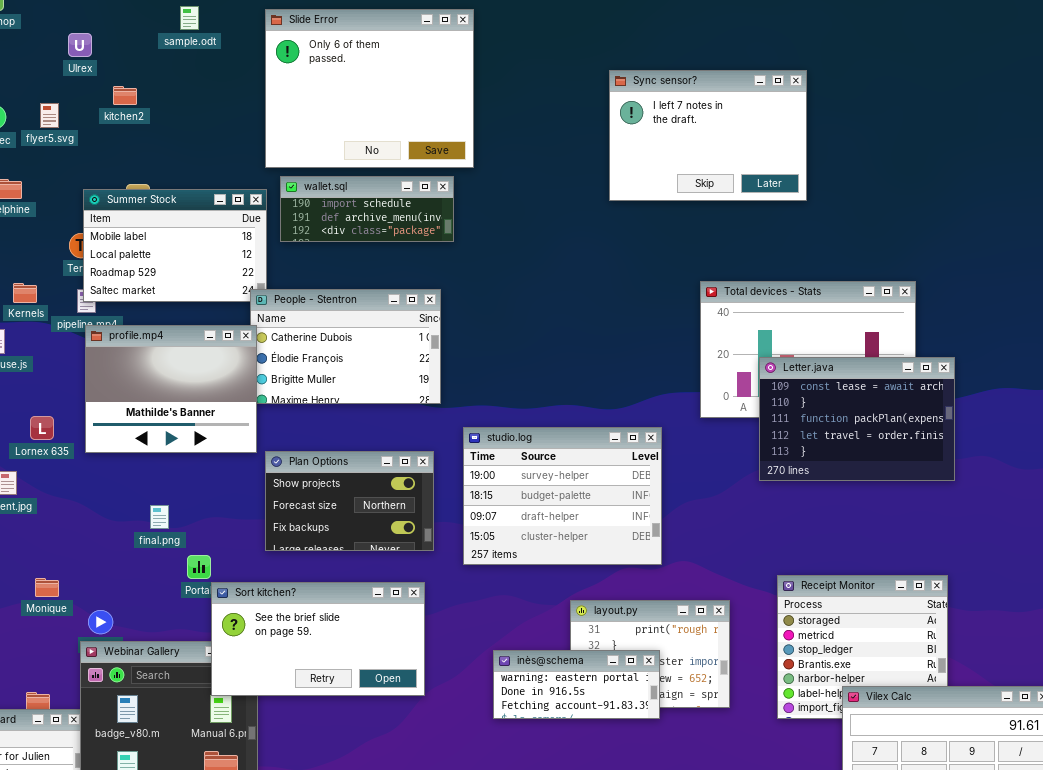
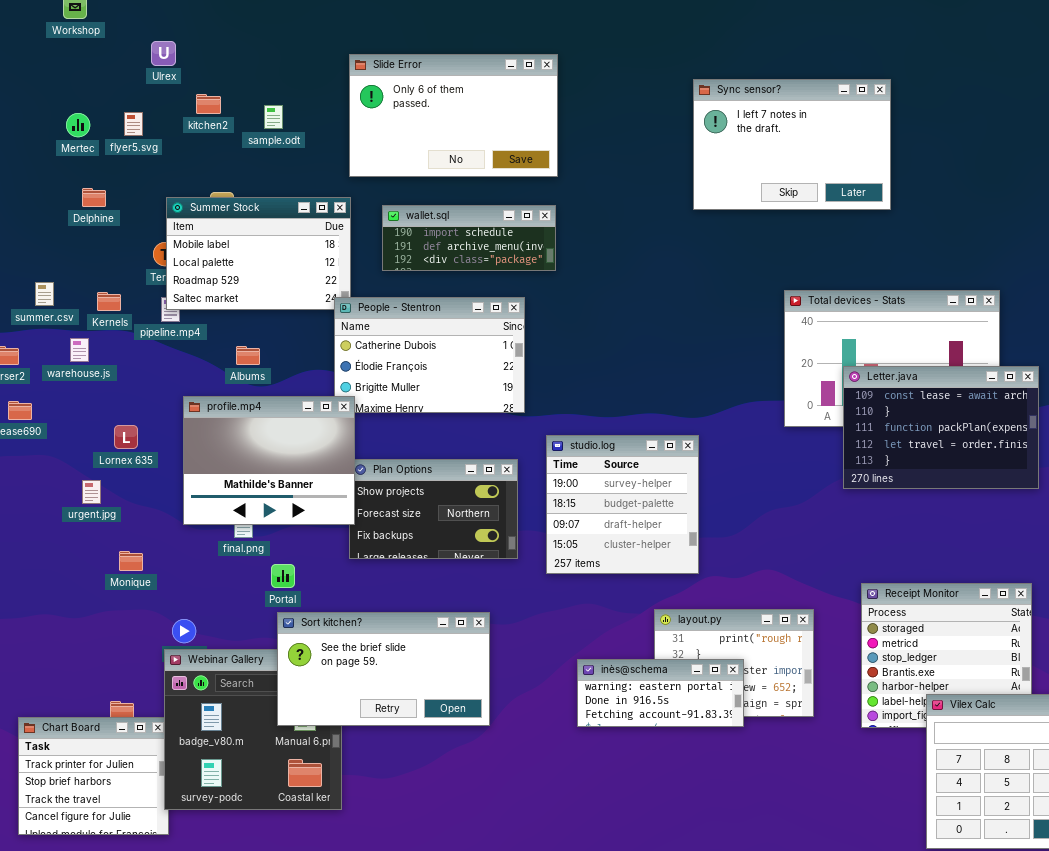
sample.odt: [180,6,199,30] -> [264,105,283,129], moved
Slide Error: [265,9,474,168] -> [349,54,558,177], resized
wallet.sql: [280,176,454,242] -> [382,205,556,271], moved
profile.mp4: [85,325,257,453] -> [183,396,355,525], moved
studio.log: [463,427,662,565] -> [546,435,699,574], resized
Monique: [35,578,59,597] -> [119,551,143,571], moved
Sort kitchen?: [211,582,425,696] -> [277,612,490,726], moved

